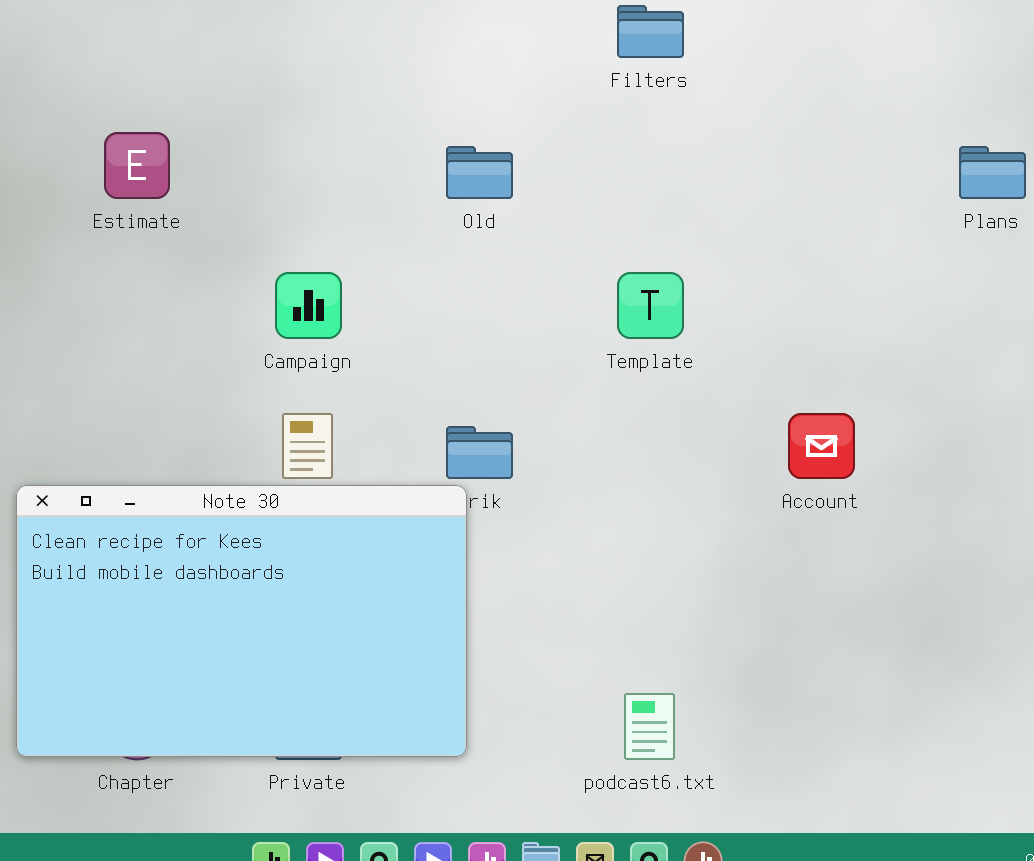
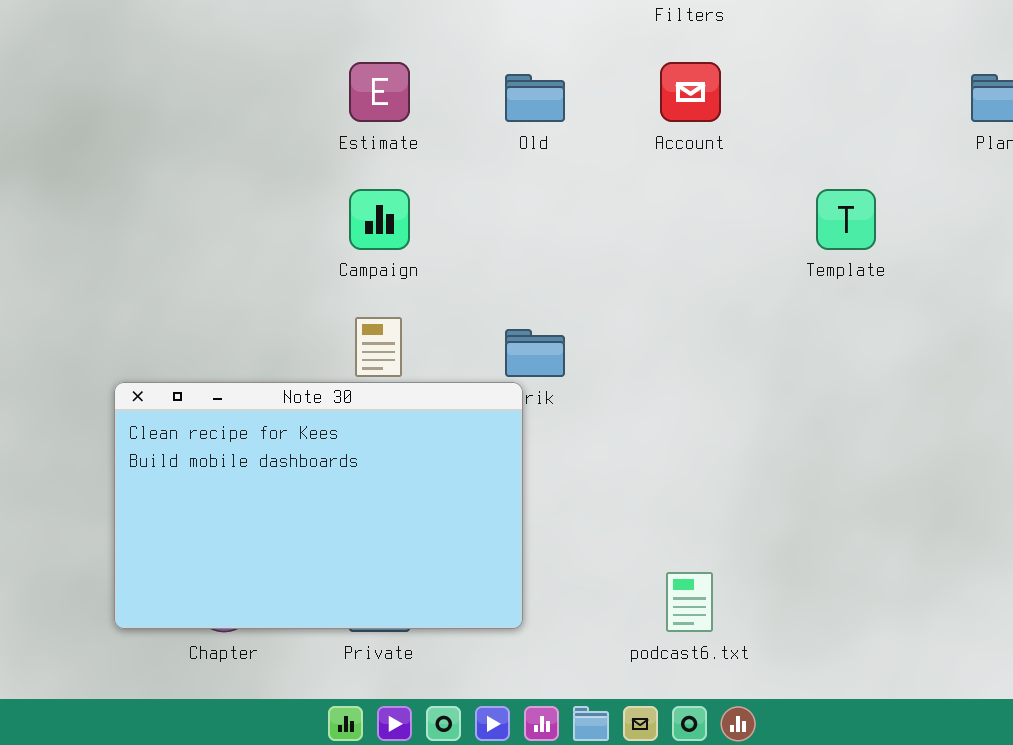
Estimate: [104,132,170,199] -> [349,62,410,122], moved
Template: [617,272,684,339] -> [816,189,876,250], moved
Account: [788,413,855,479] -> [660,62,721,122], moved

